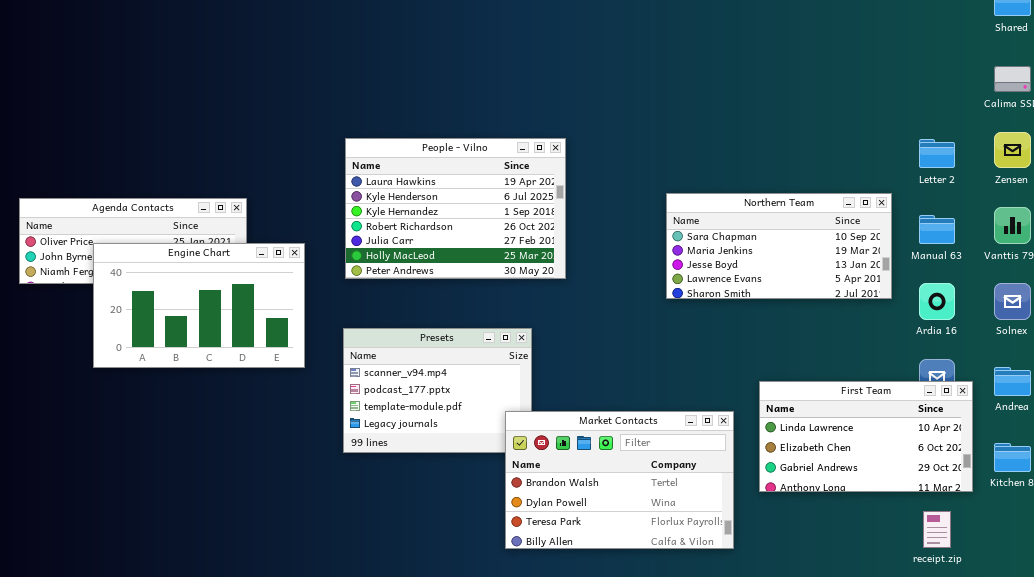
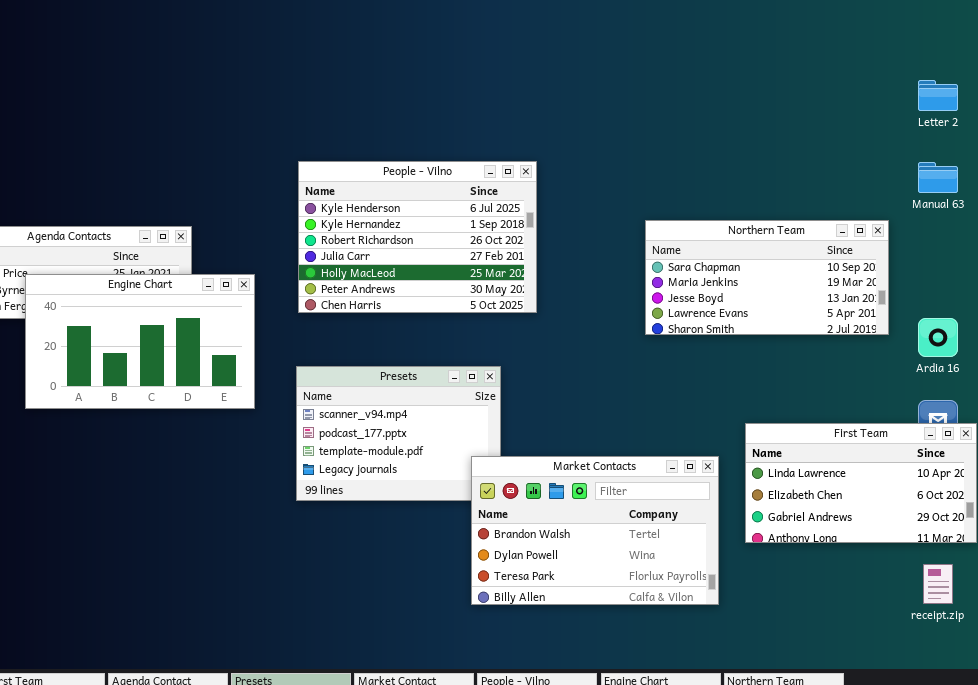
People - Vilno: [345,138,566,279] -> [298,161,537,313], scrolled down 1 row
Letter 2: [919,139,955,168] -> [918,80,958,111], moved
Manual 63: [919,215,955,244] -> [918,162,958,193], moved

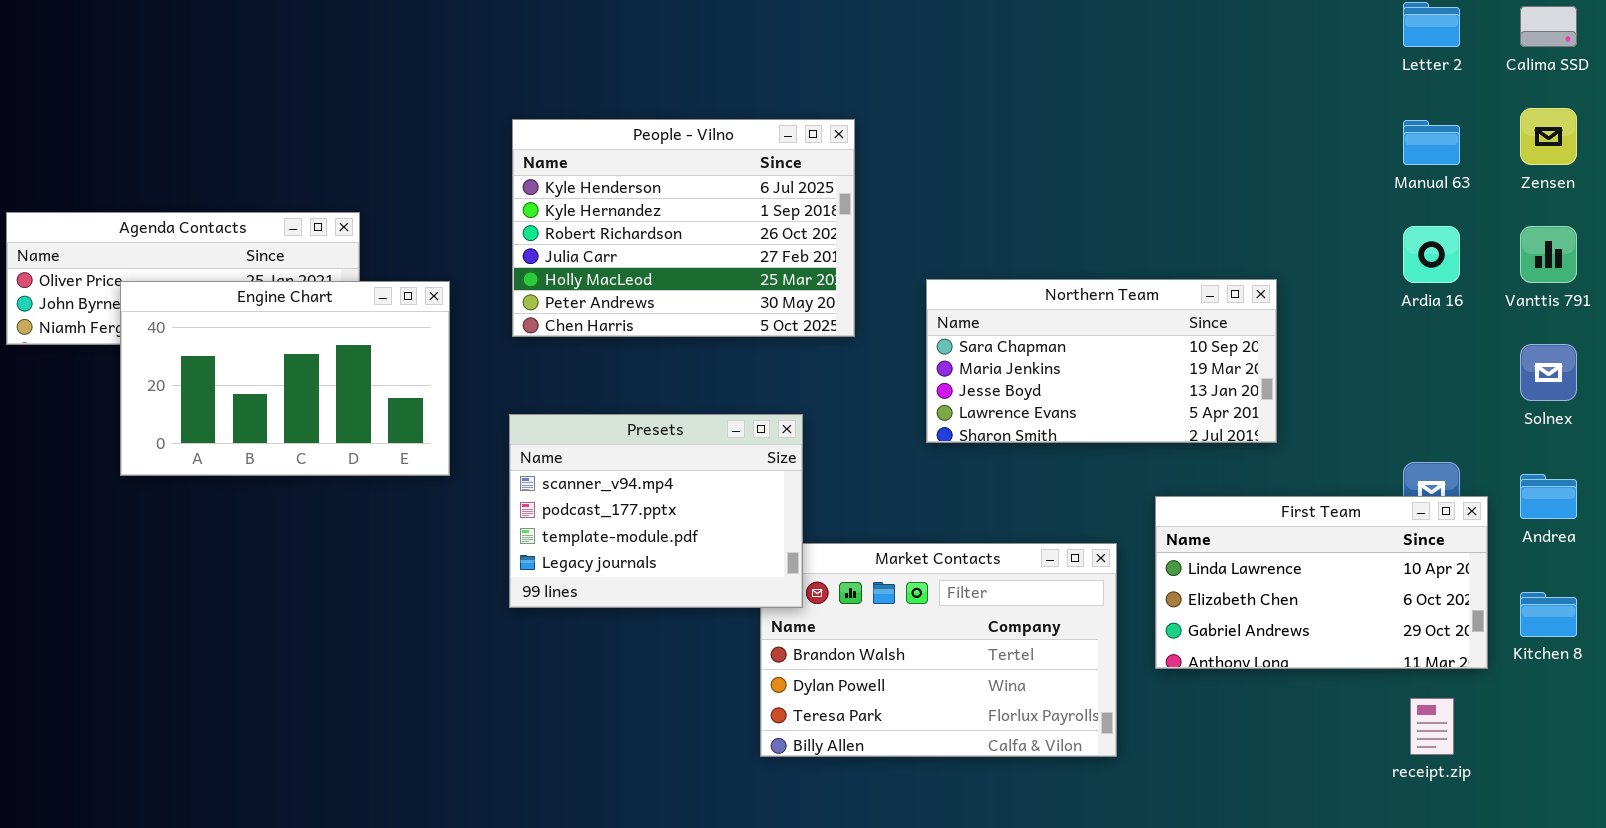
Northern Team: [645,220,889,335] -> [926,279,1277,443], moved
Ardia 16: [918,318,958,357] -> [1403,226,1460,283], moved
Presets: [296,366,501,501] -> [509,414,803,608], raised

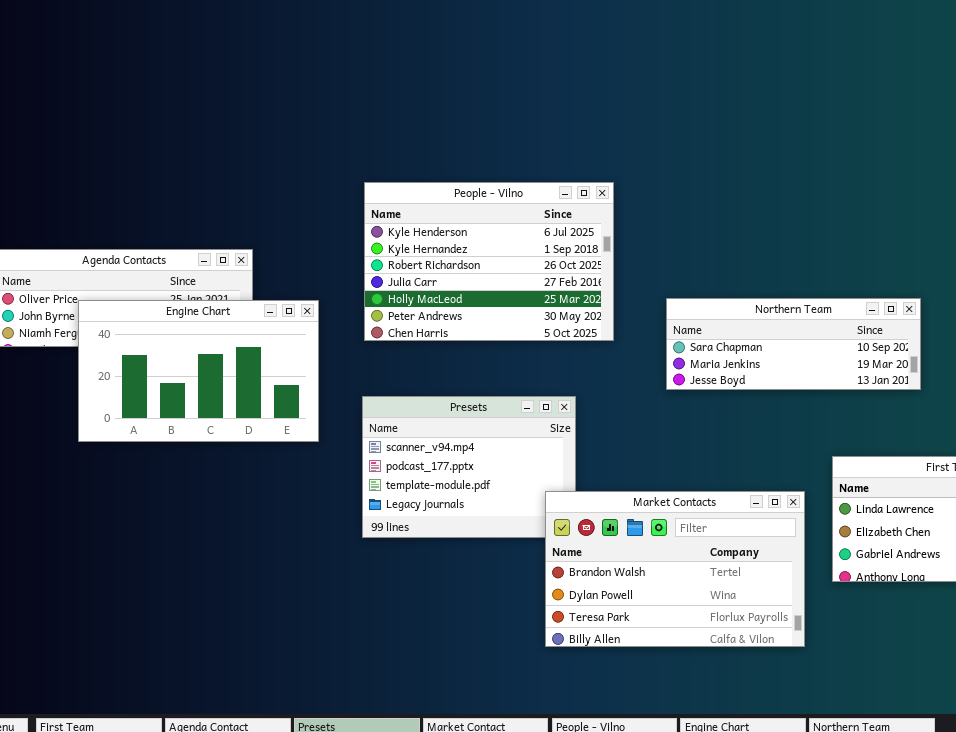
Northern Team: [926,279,1277,443] -> [666,298,921,390], resized
Market Contacts: [760,543,1117,757] -> [545,491,805,647], raised

